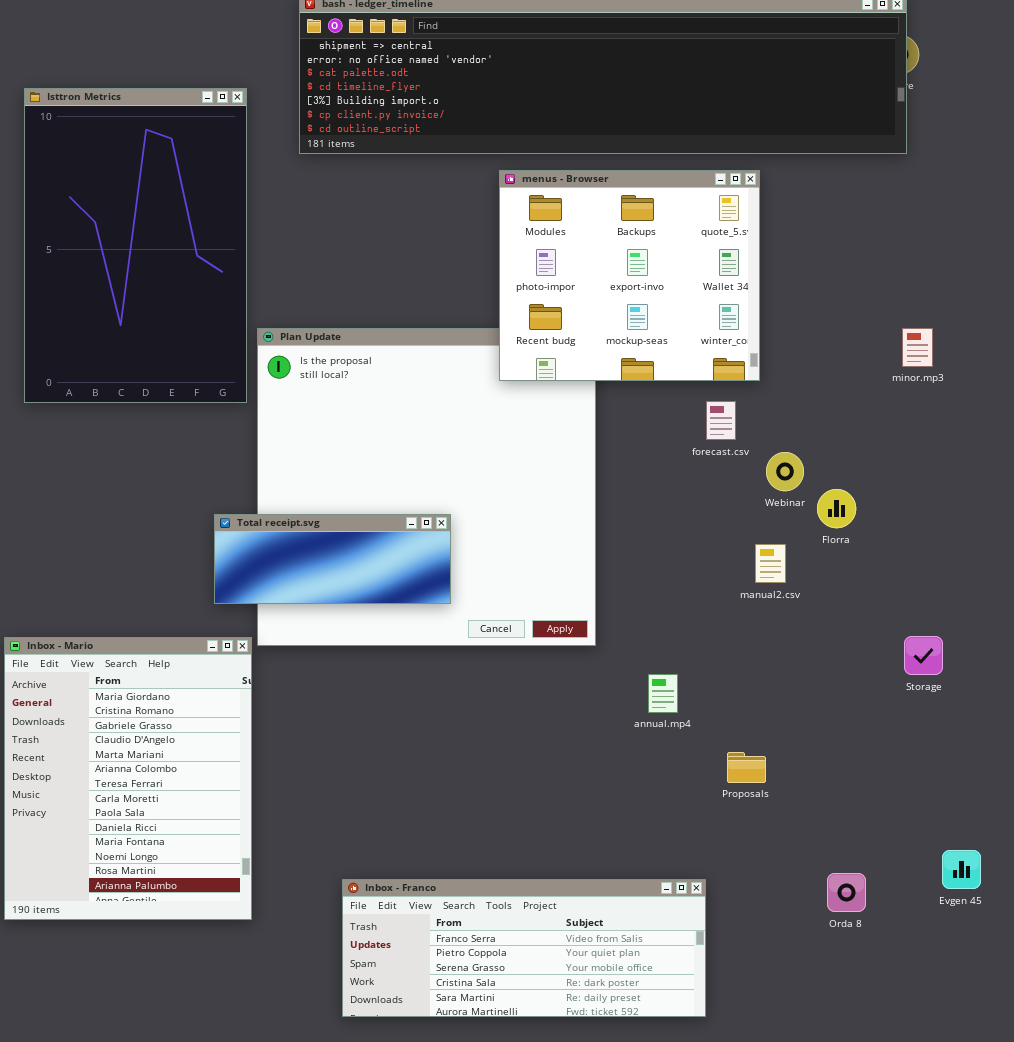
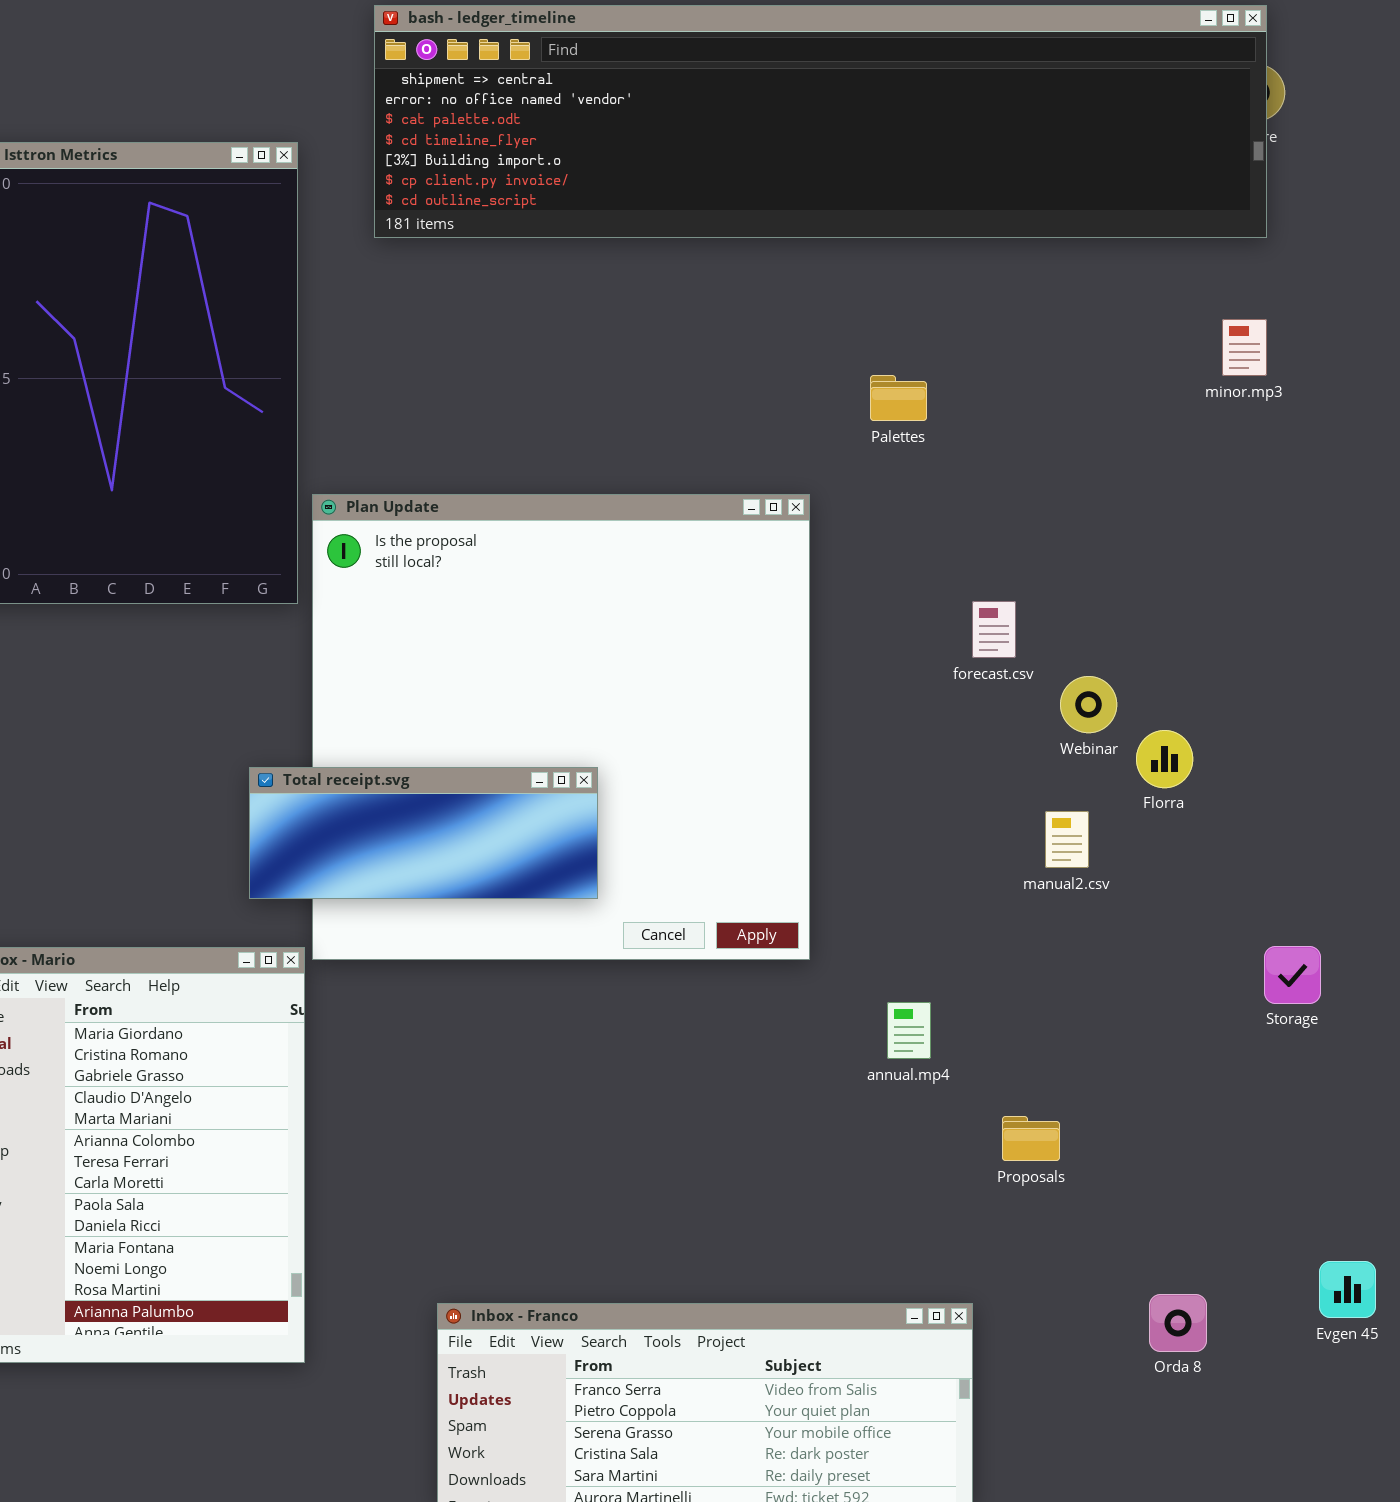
menus - Browser: [499,170,760,381] -> none, closed
minor.mp3: [902,328,933,367] -> [1222,319,1267,376], moved

